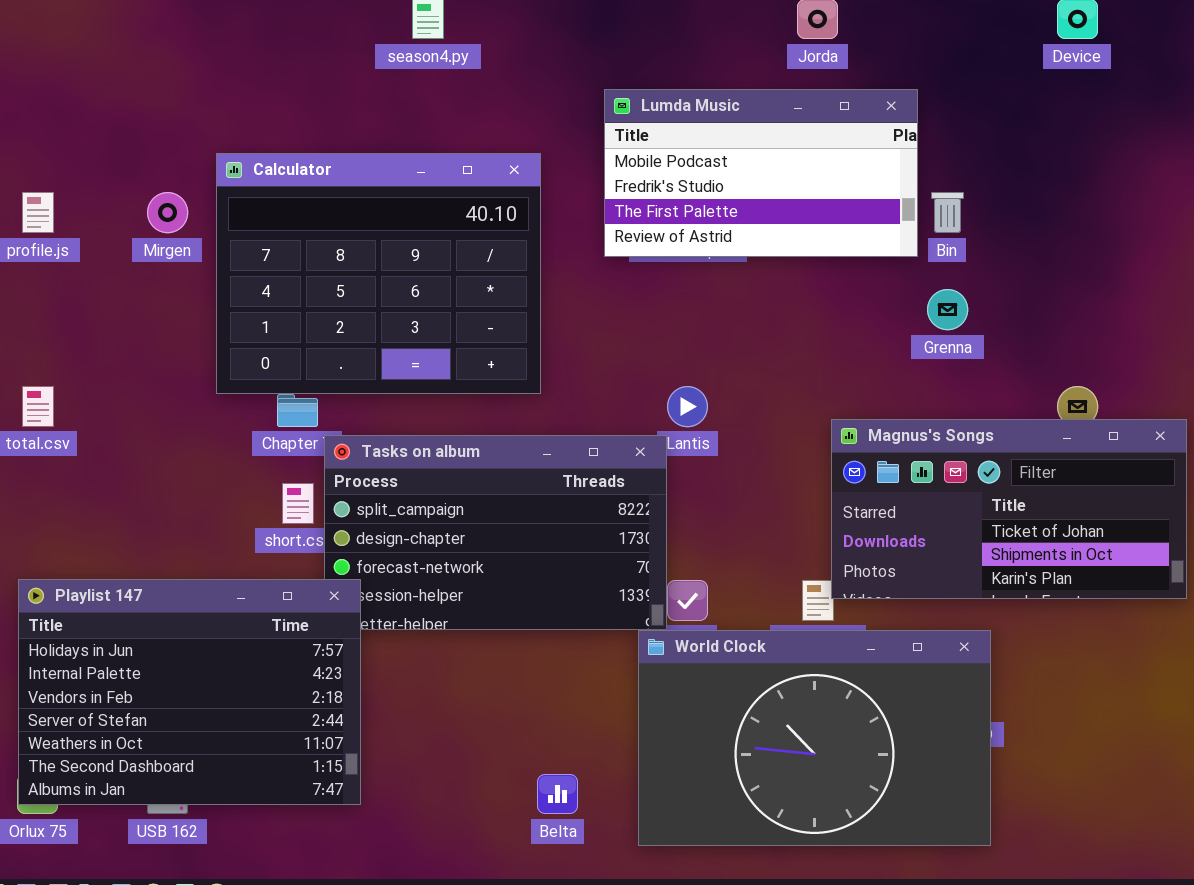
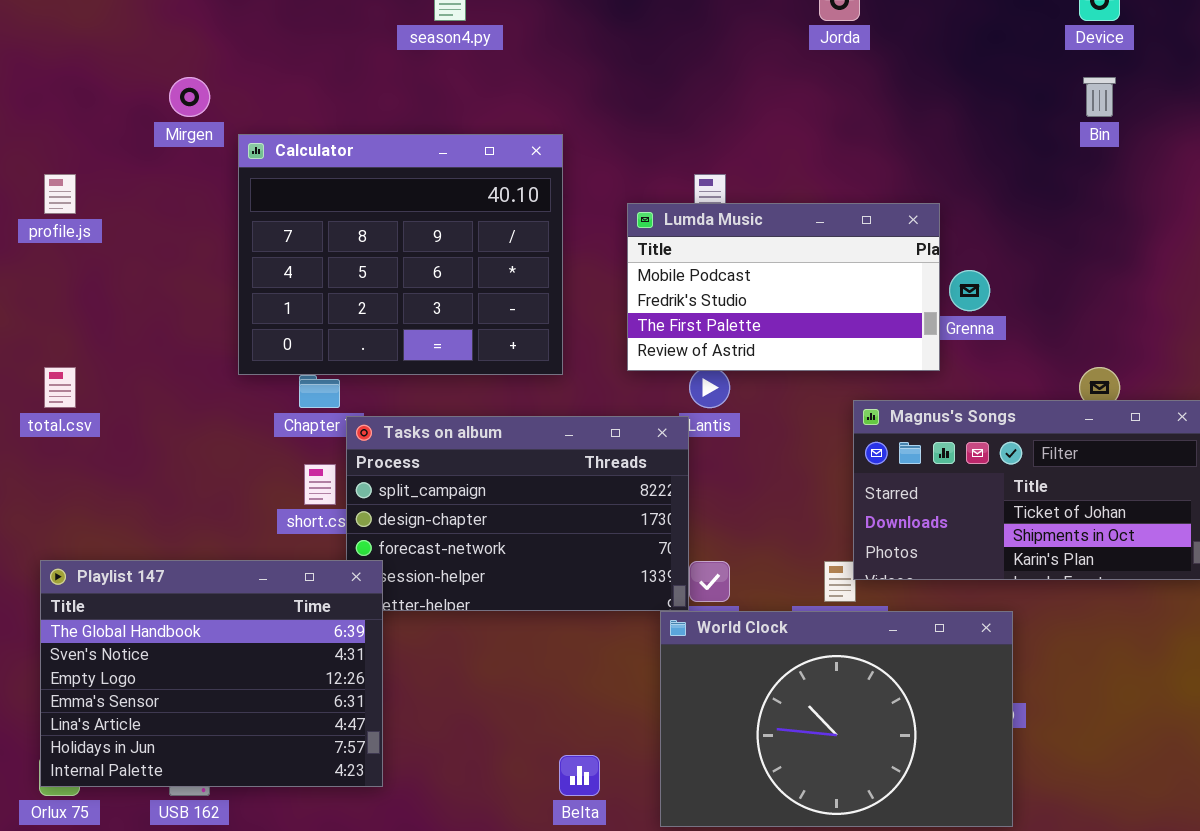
Lumda Music: [604,89,918,257] -> [627,203,940,371], moved
Mirgen: [147,192,188,233] -> [169,77,210,117], moved
Bin: [931,192,964,233] -> [1083,77,1116,117], moved
Playlist 147: [18,579,361,805] -> [40,560,383,787], scrolled up 5 rows

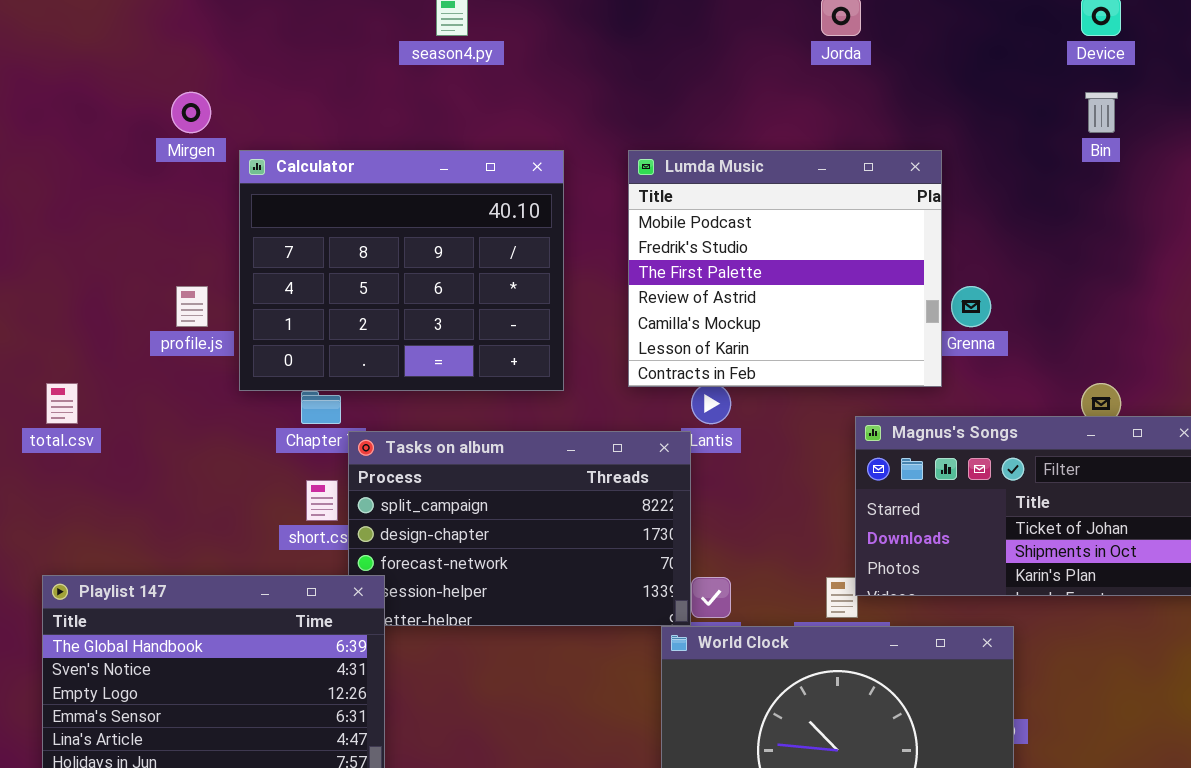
profile.js: [44,174,76,214] -> [176,286,208,327], moved
Lumda Music: [627,203,940,371] -> [628,150,942,387], resized

